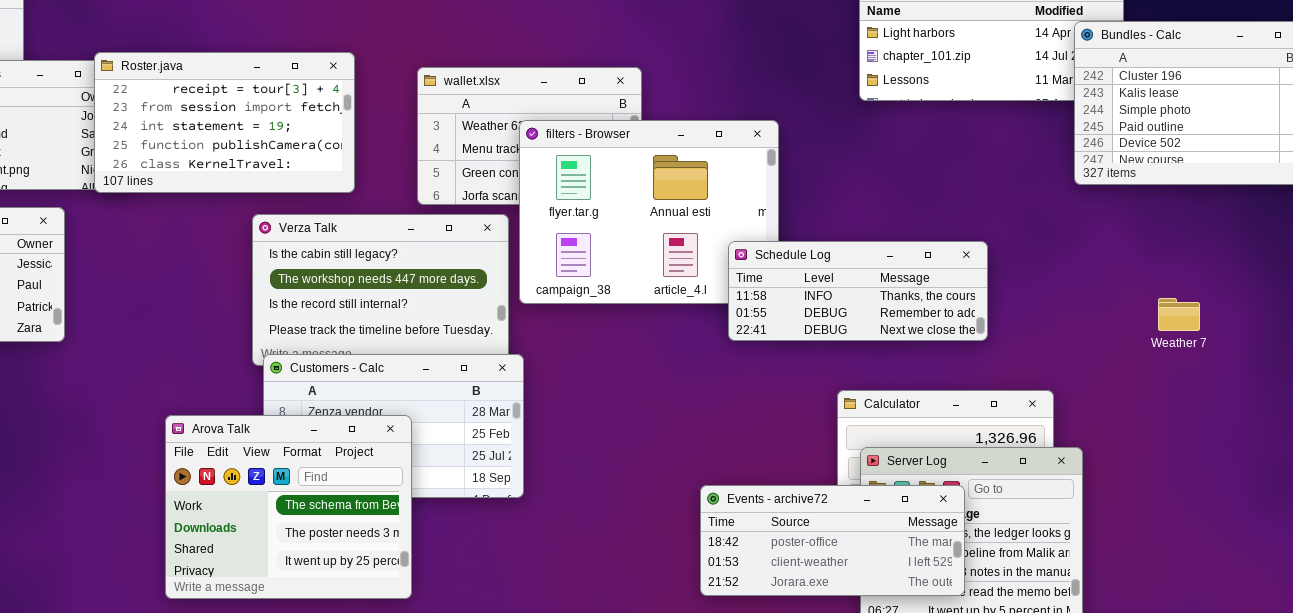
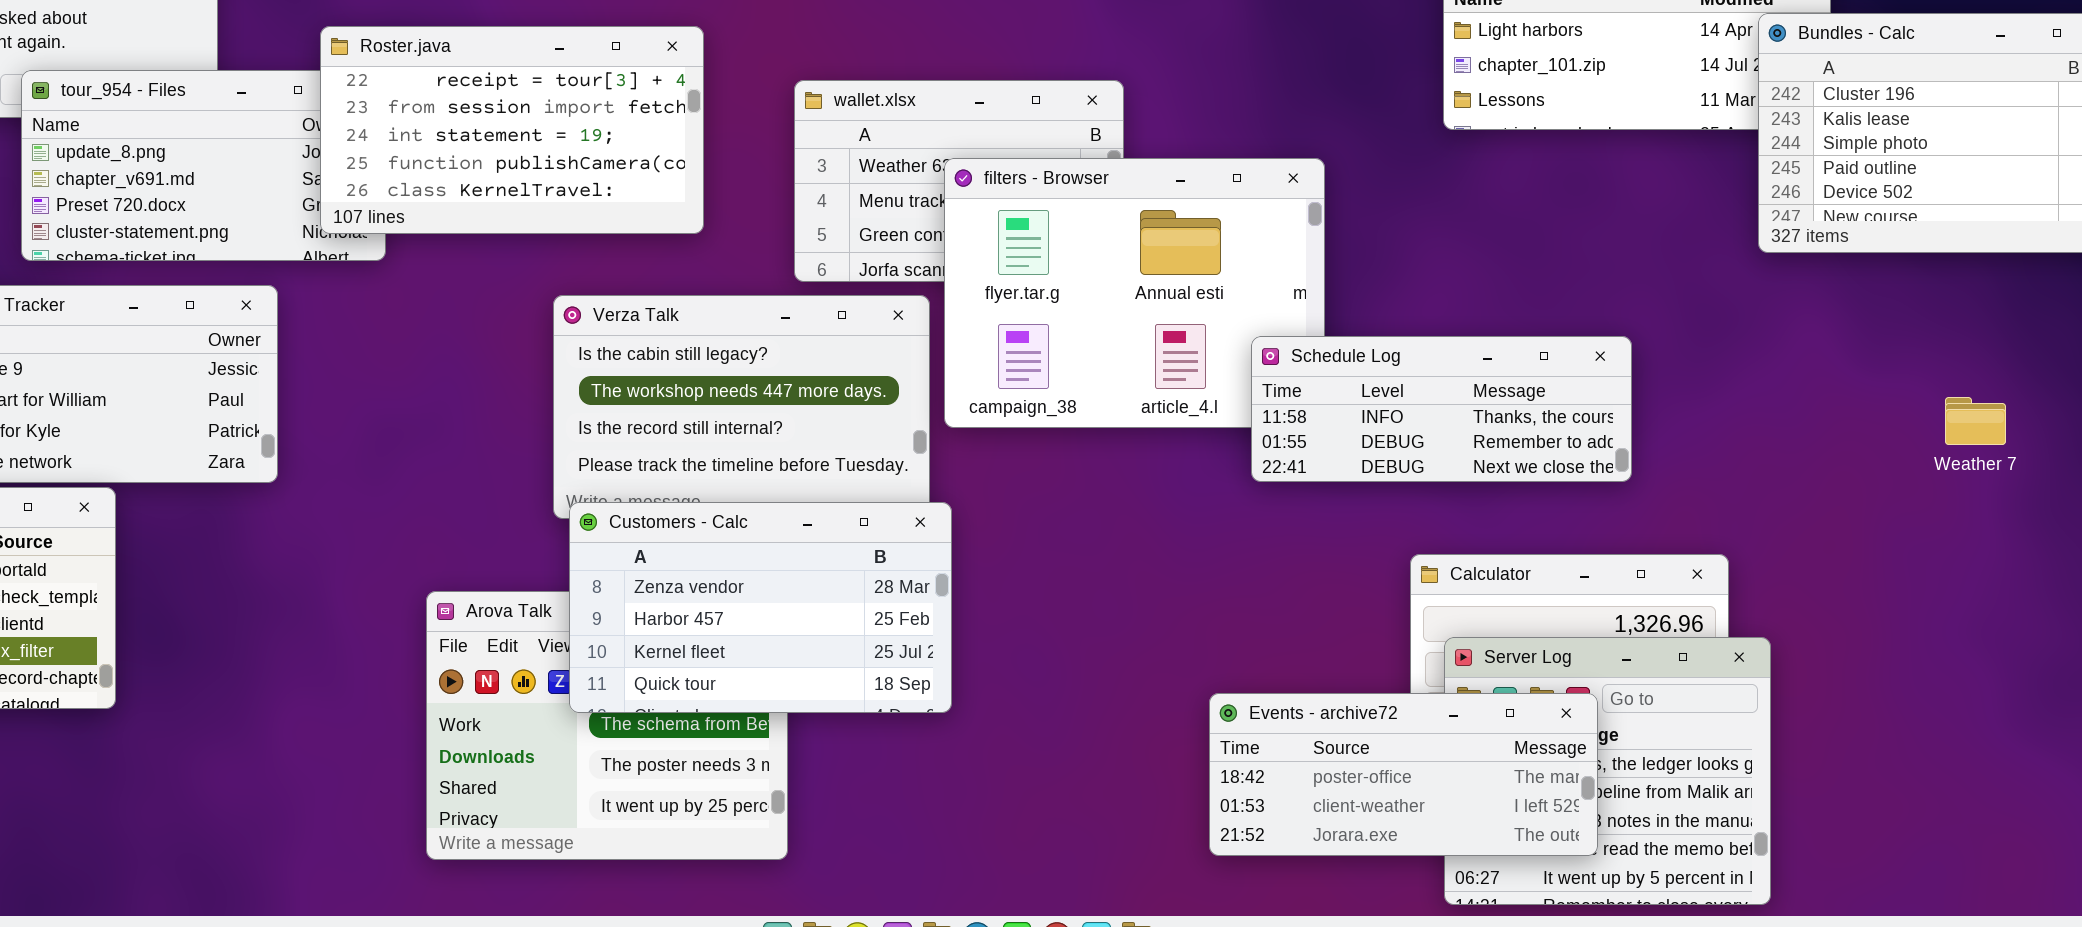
Roster.java: [94,52,355,193] -> [320,26,704,234], moved
Weather 7: [1158,298,1200,331] -> [1945,397,2006,445], moved
Customers - Calc: [263,354,524,498] -> [569,502,952,713], raised

